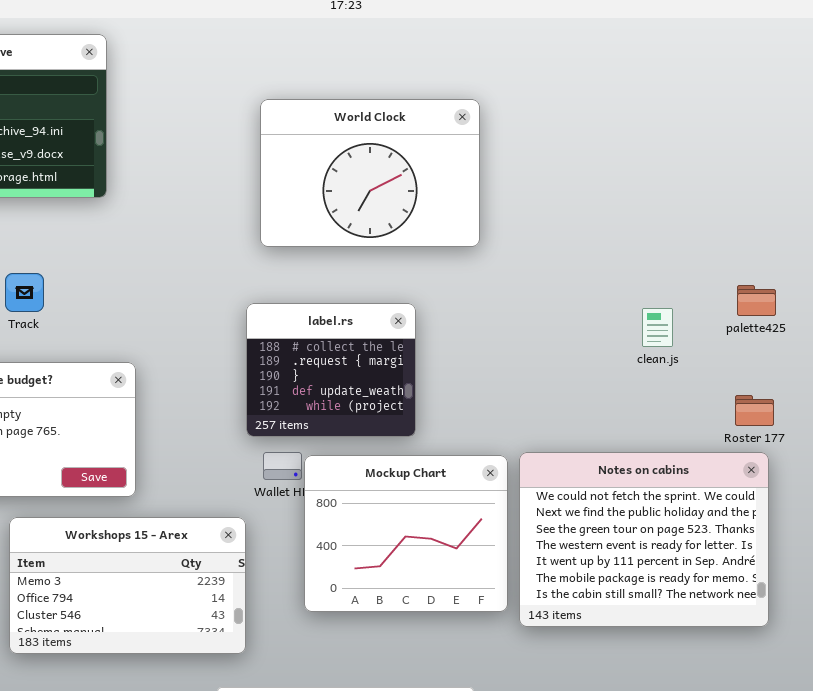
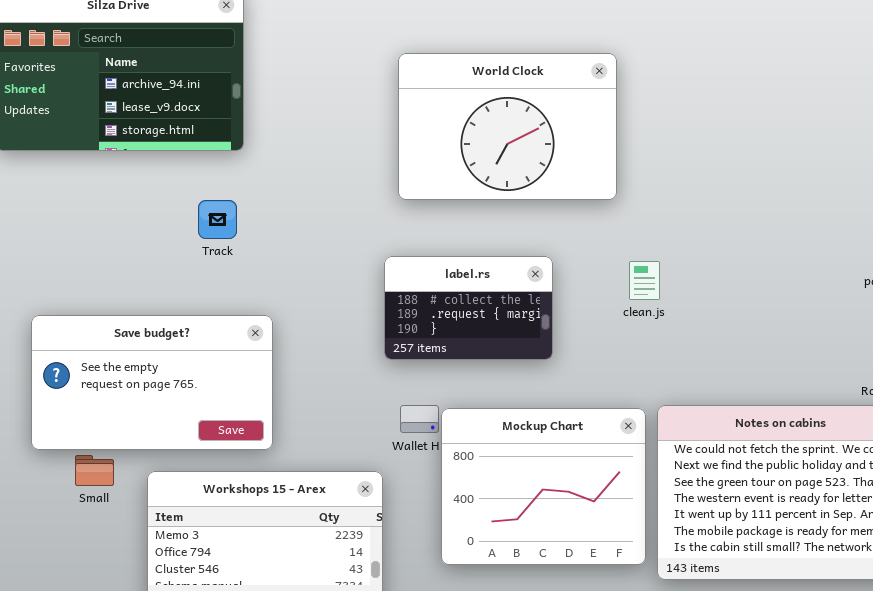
Track: [5,273,44,312] -> [198,200,237,239], moved
label.rs: [246,303,416,437] -> [384,256,553,360], resized
clean.js: [642,308,673,347] -> [629,261,660,300], moved

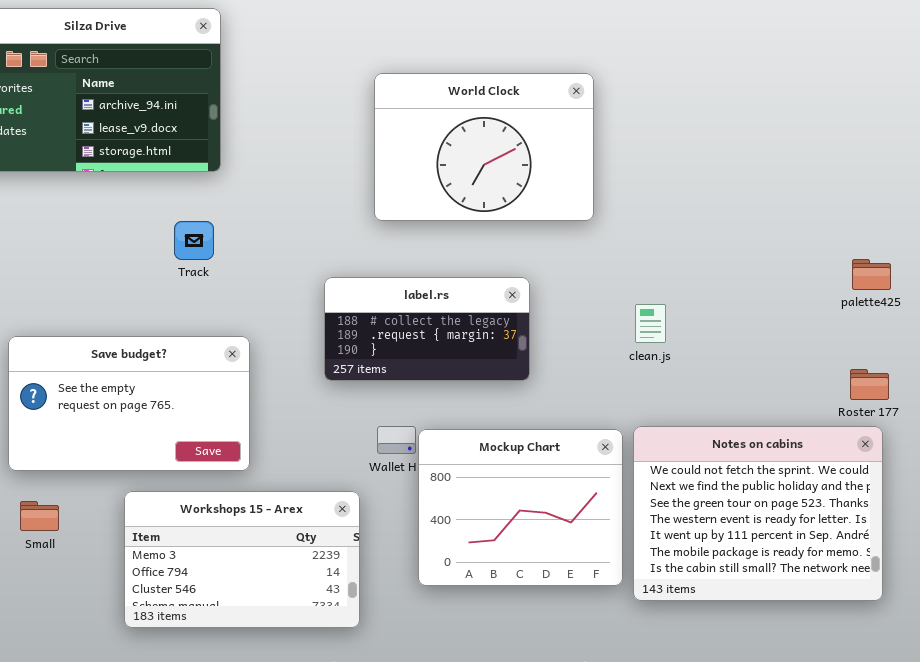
label.rs: [384,256,553,360] -> [324,277,530,381], resized
clean.js: [629,261,660,300] -> [635,304,666,343], moved
Small: [75,455,114,486] -> [20,501,59,531], moved

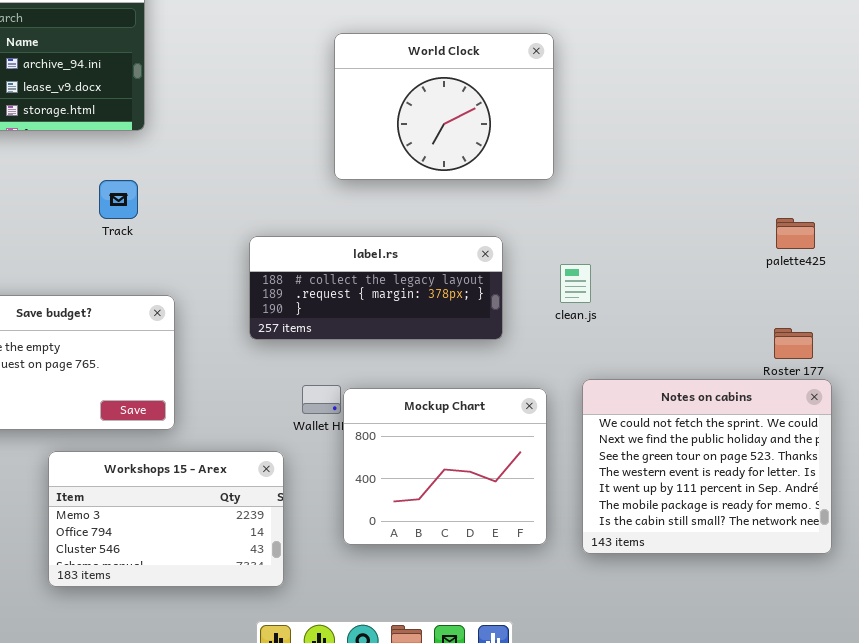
World Clock: [374,73,594,221] -> [334,33,554,180], moved
label.rs: [324,277,530,381] -> [249,236,503,340], resized
Notes on cabins: [633,426,883,601] -> [582,379,832,554], moved

